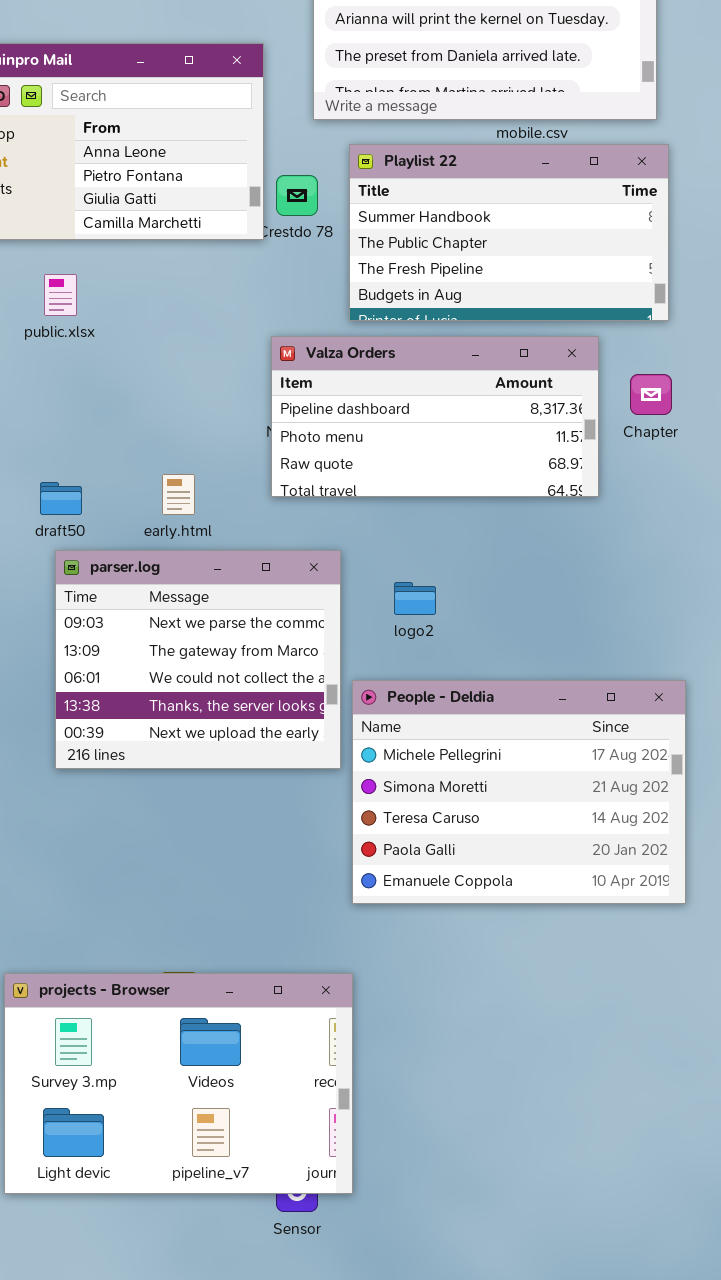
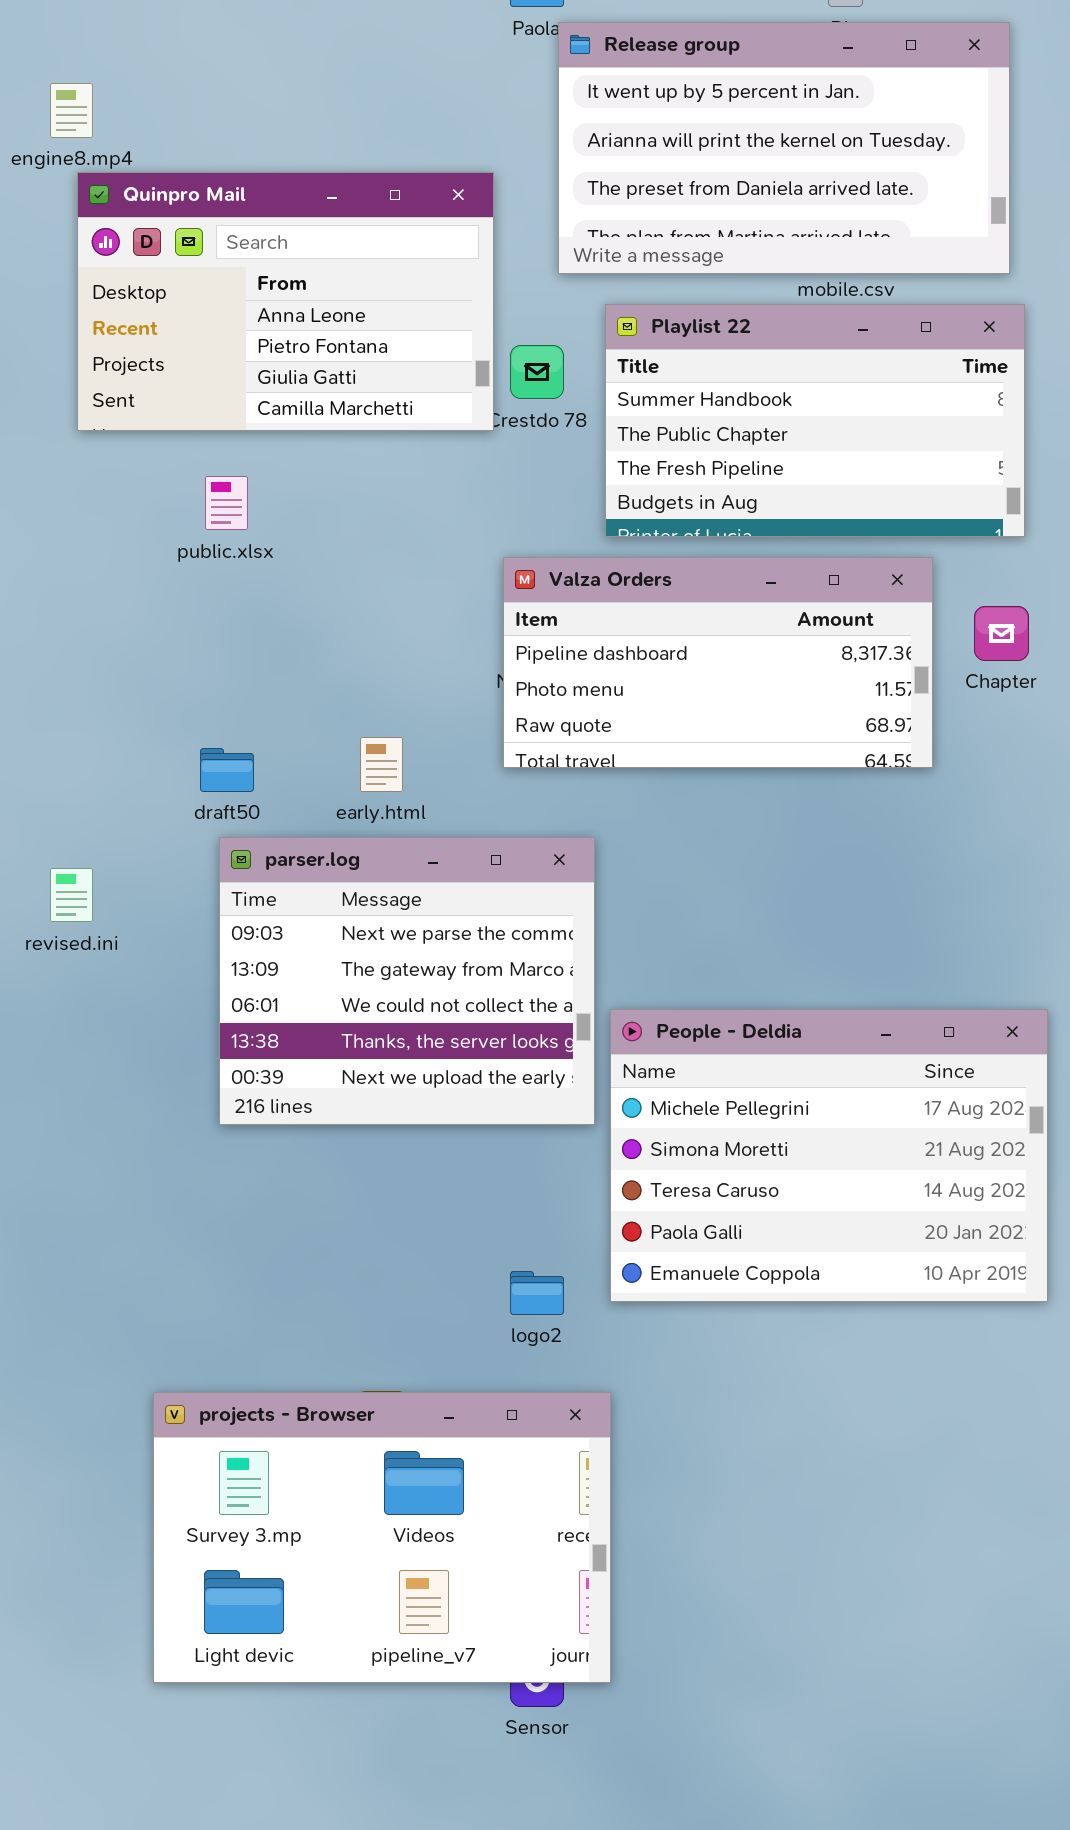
logo2: [394,582,436,615] -> [510,1271,564,1315], moved

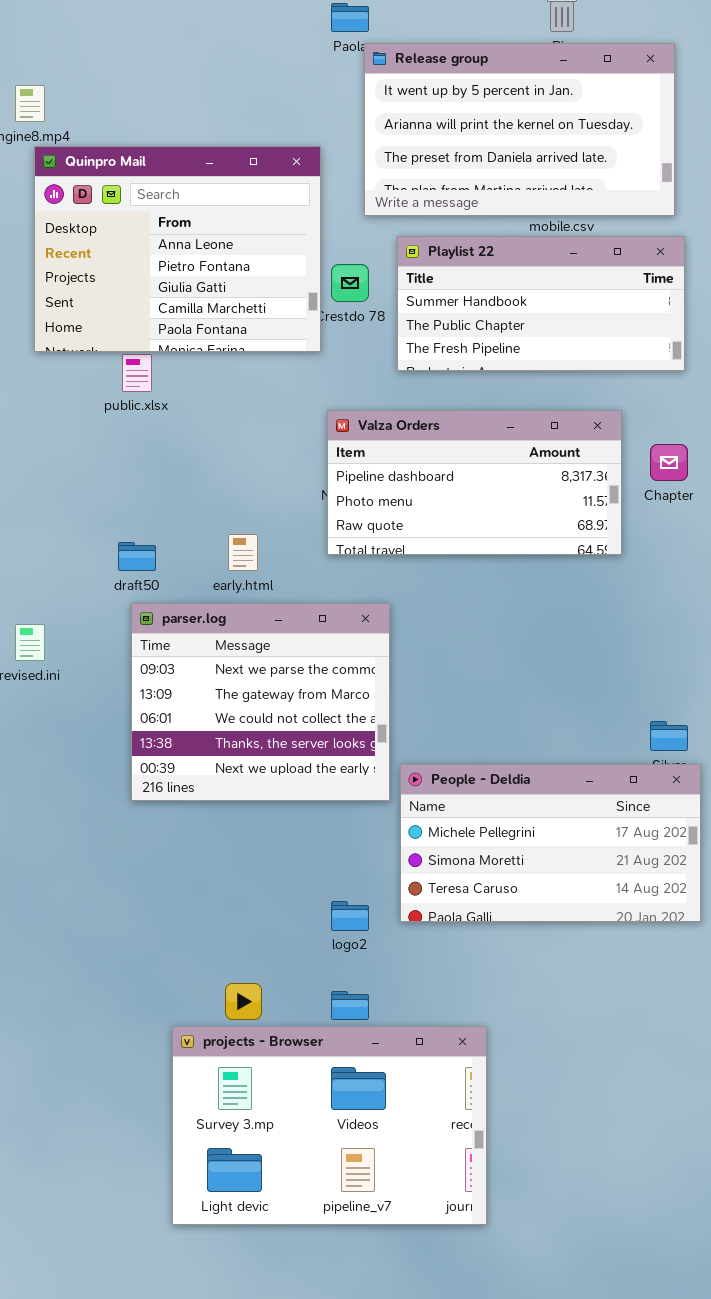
Quinpro Mail: [77,172,494,431] -> [34,146,321,352], resized
Playlist 22: [605,304,1025,537] -> [397,236,685,371], resized
People - Deldia: [610,1009,1048,1302] -> [400,764,701,922], resized
projects - Browser: [153,1392,611,1683] -> [172,1026,487,1225], moved

